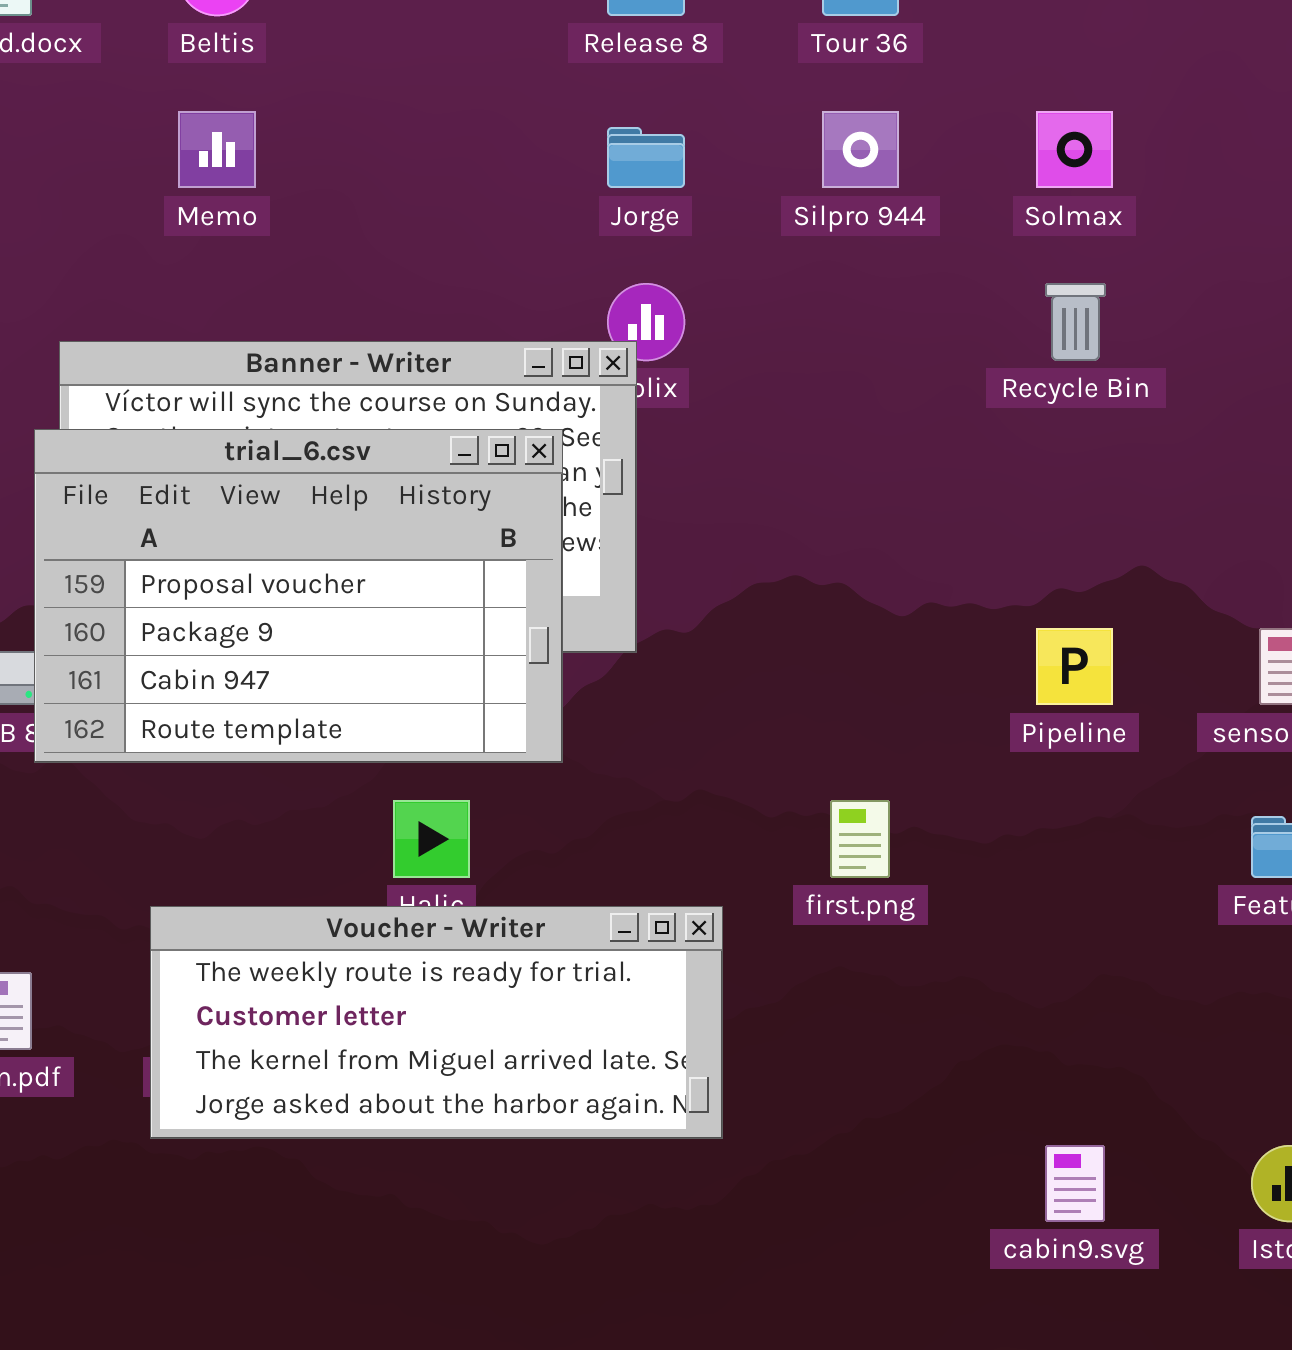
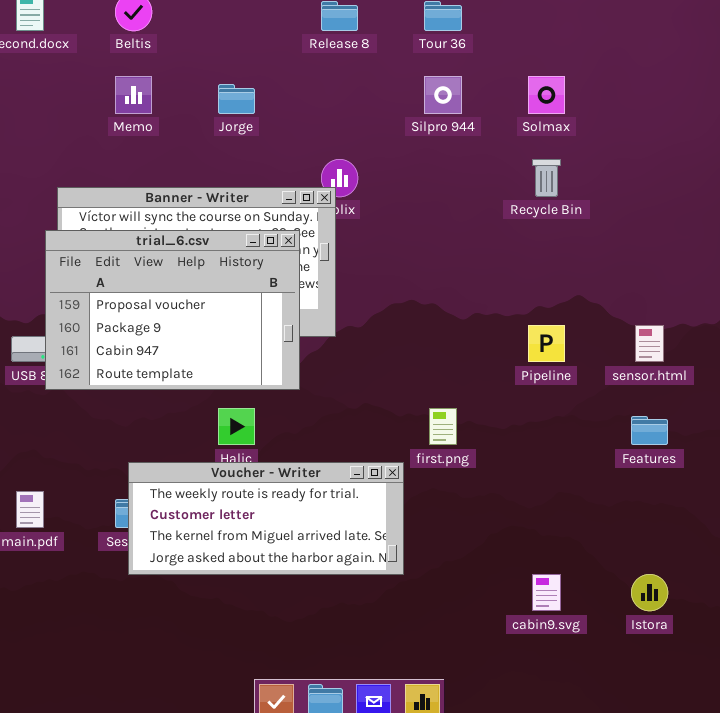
Jorge: [607,127,685,188] -> [218,84,255,114], moved
Voucher - Writer: [150,906,723,1139] -> [128,462,404,575], moved

